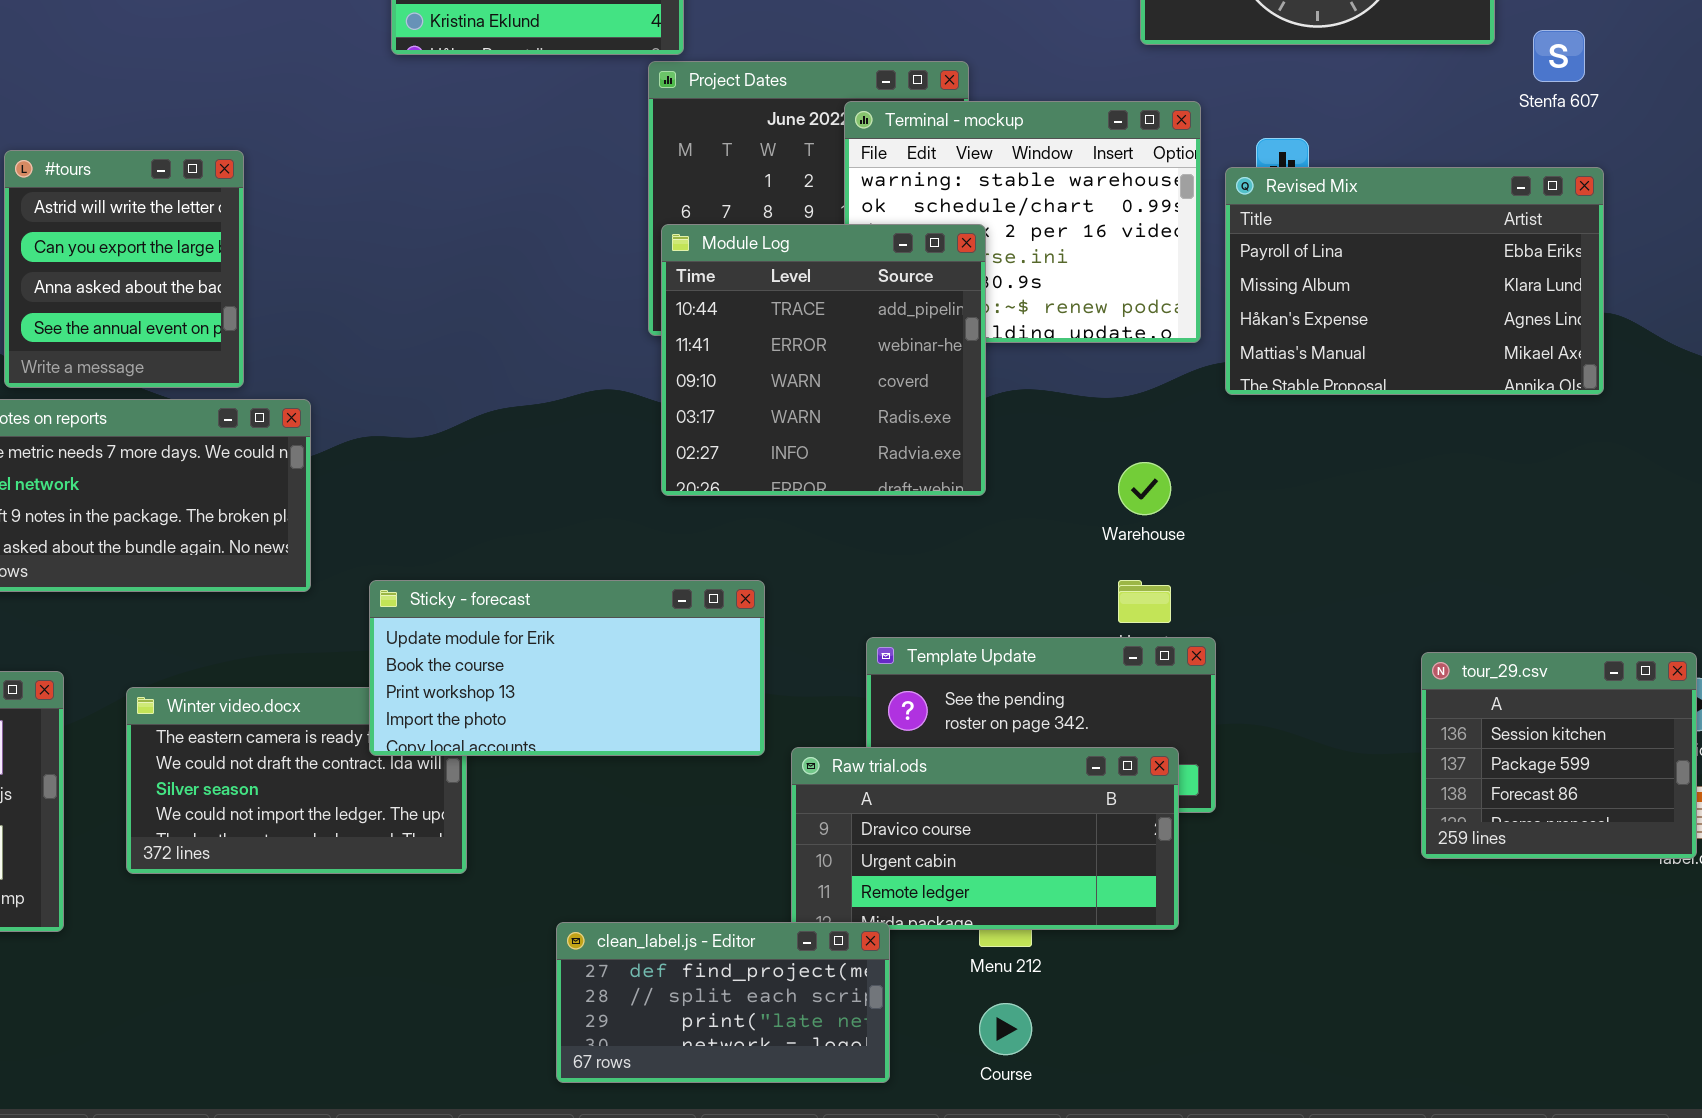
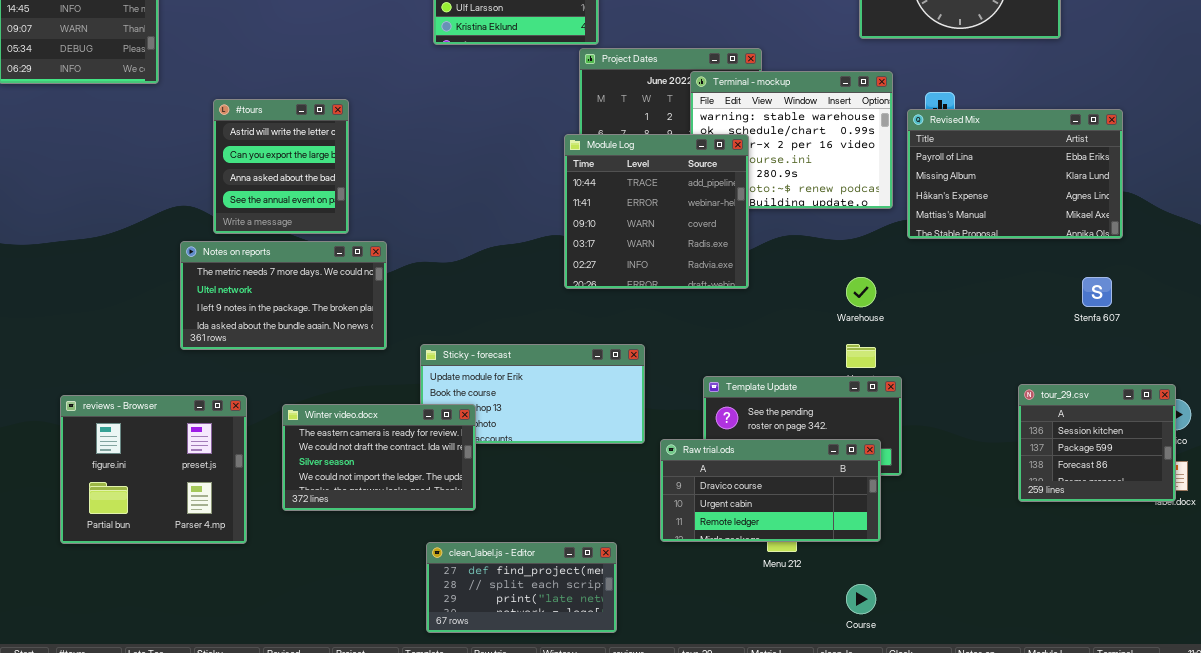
Stenfa 607: [1533,30,1585,82] -> [1082,277,1112,307], moved
Module Log: [661,224,986,496] -> [564,134,749,289], moved
Winter video.docx: [126,687,467,874] -> [282,404,476,511], raised
clean_label.js - Editor: [556,922,890,1083] -> [426,542,617,633], moved
Course: [979,1003,1032,1055] -> [846,584,876,614], moved

